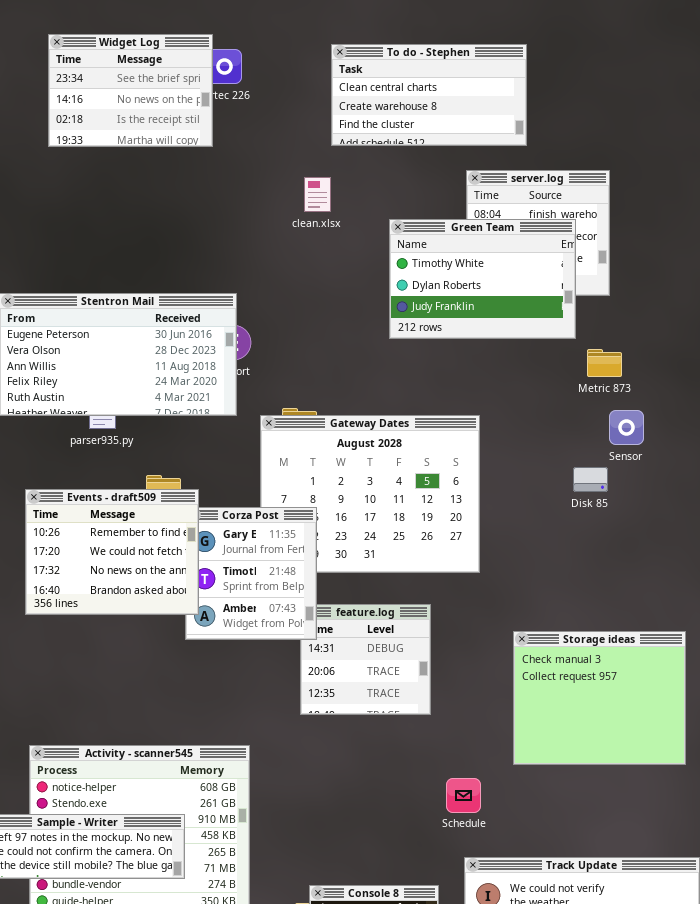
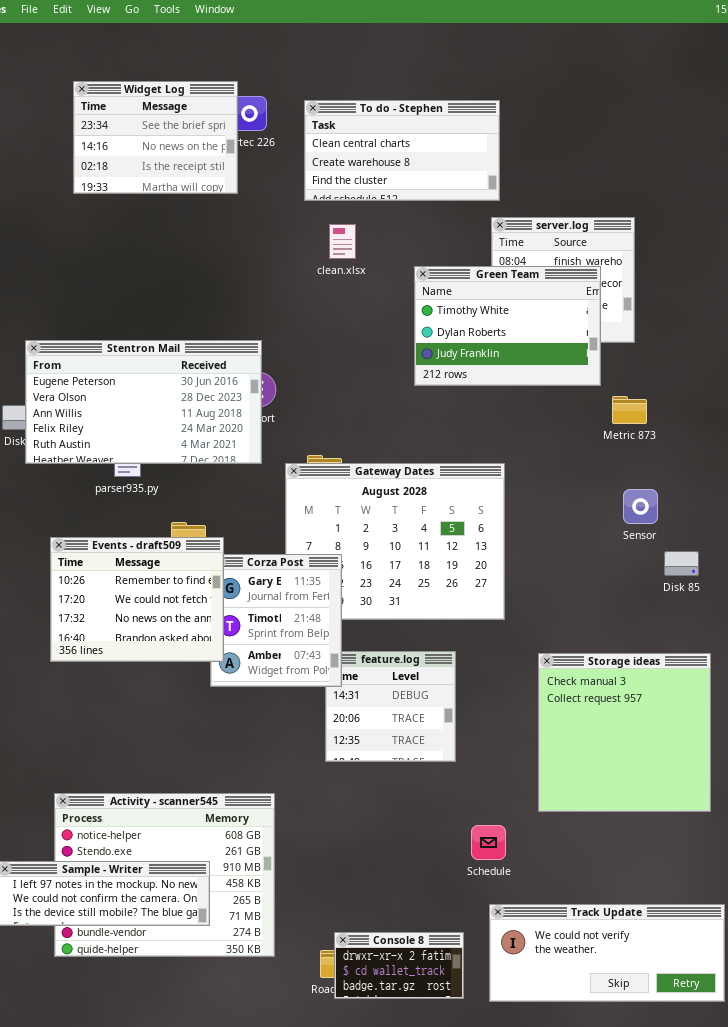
To do - Stephen: [331,44,527,146] -> [304,100,500,201], moved
Sensor: [609,410,644,445] -> [623,489,658,524], moved
Disk 85: [573,467,608,492] -> [664,551,699,576], moved
Storage ideas: [513,631,686,765] -> [538,653,711,812], resized

